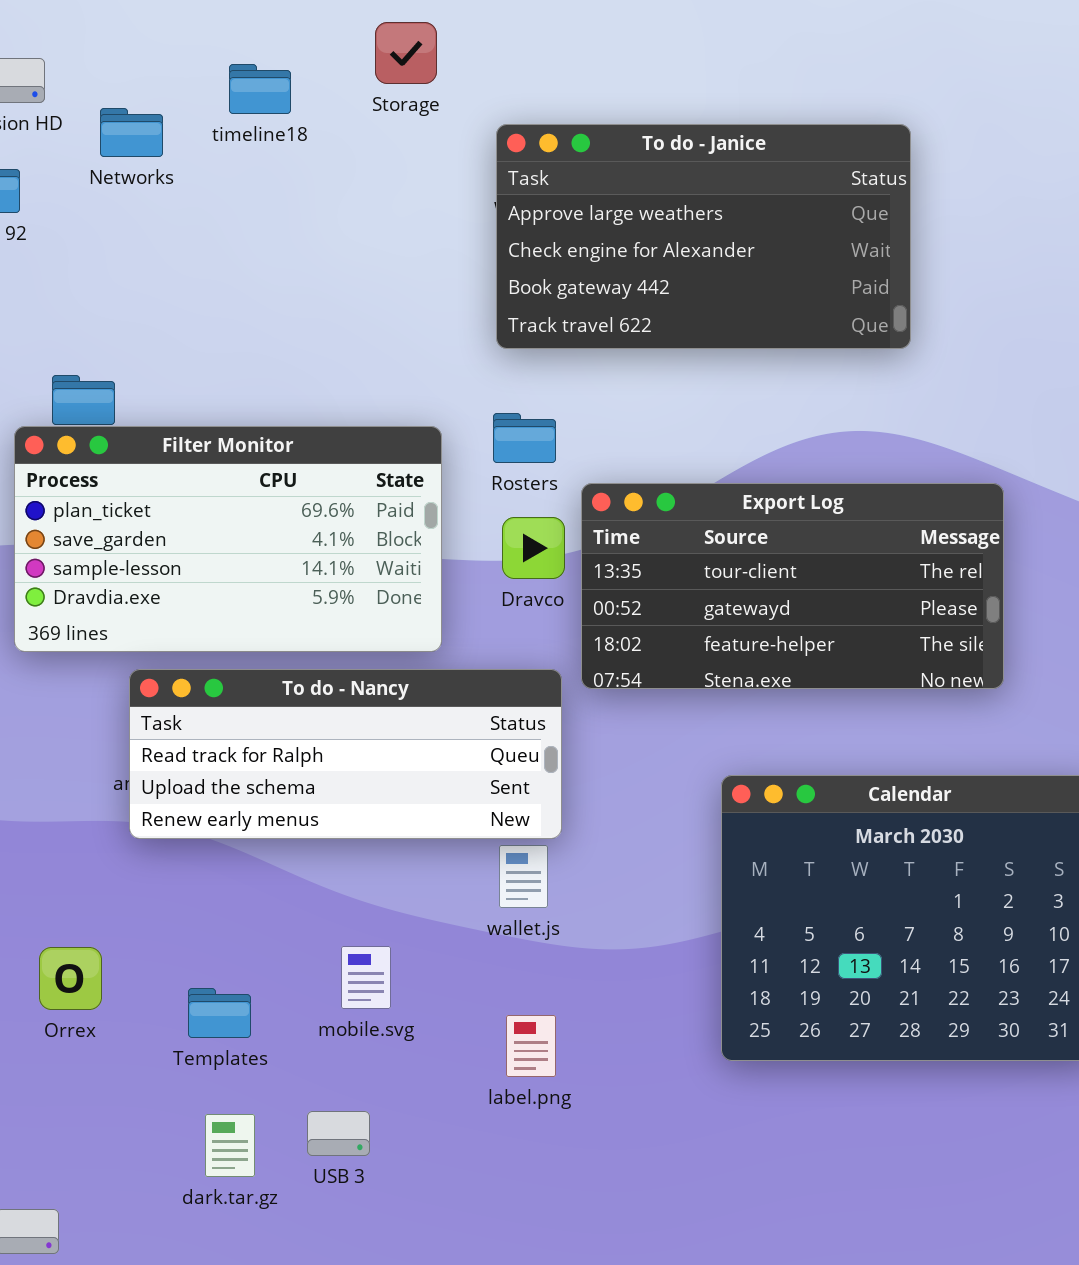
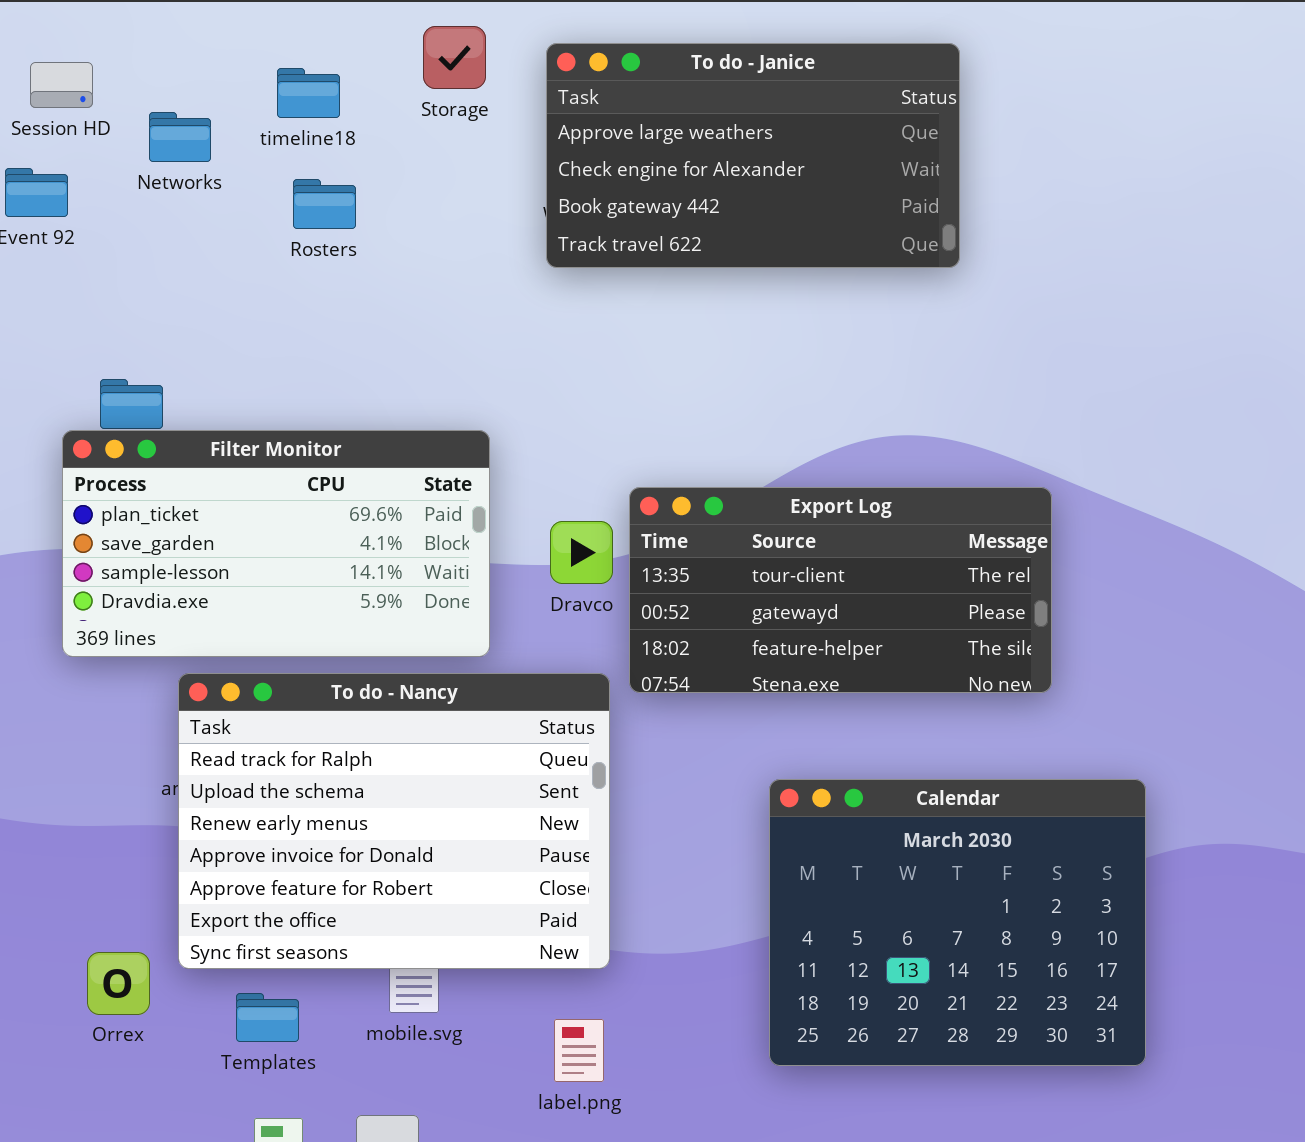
To do - Janice: [496,124,911,349] -> [546,43,960,268], moved
Rosters: [493,413,556,463] -> [293,179,356,229], moved
To do - Nancy: [129,669,562,839] -> [178,673,610,969], resized

